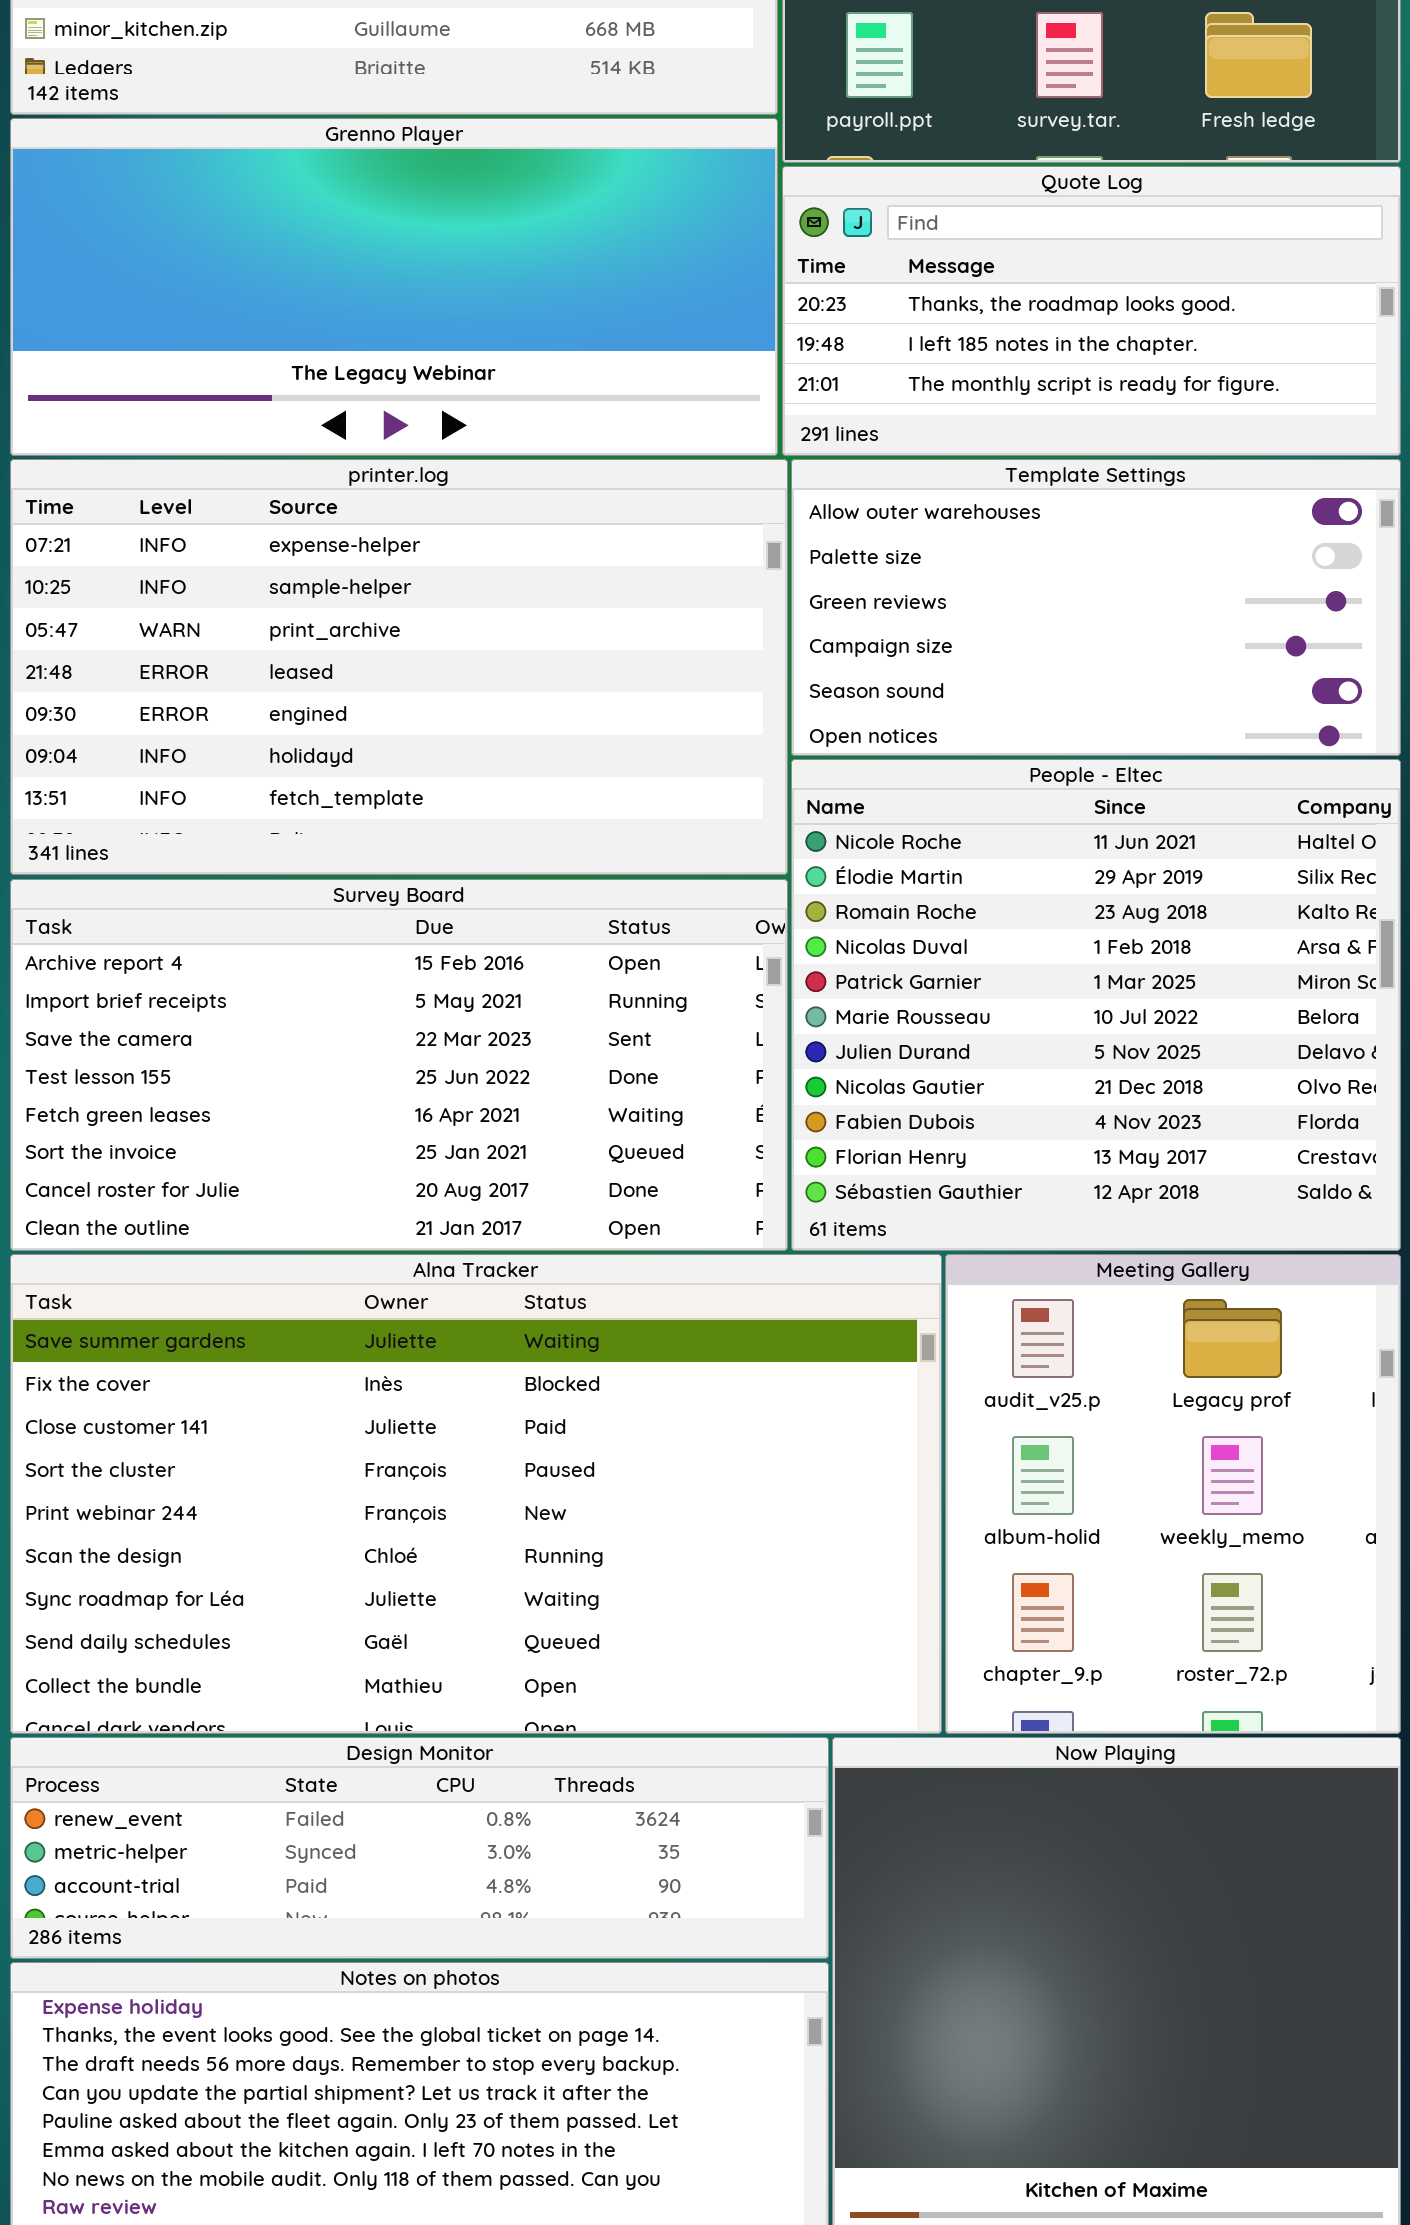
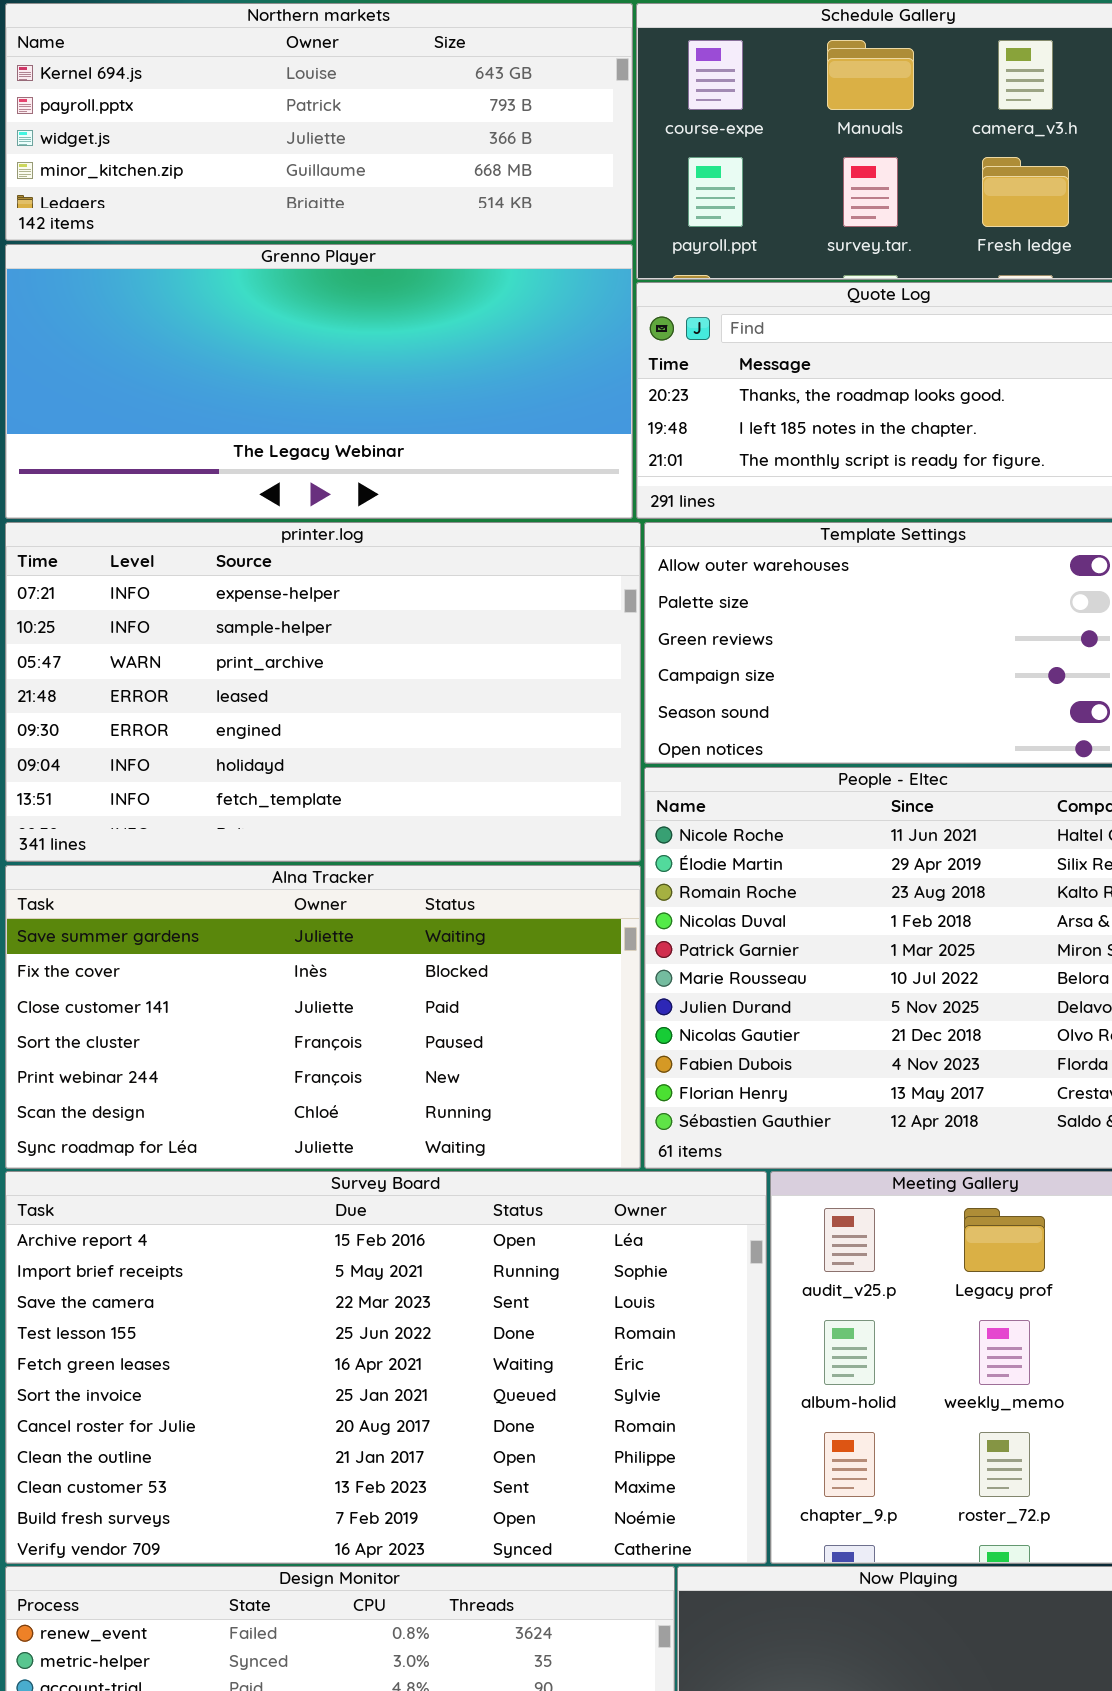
Survey Board: [10,879,788,1251] -> [5,1171,767,1564], moved, resized
Alna Tracker: [10,1254,942,1734] -> [5,865,641,1169], moved, resized

